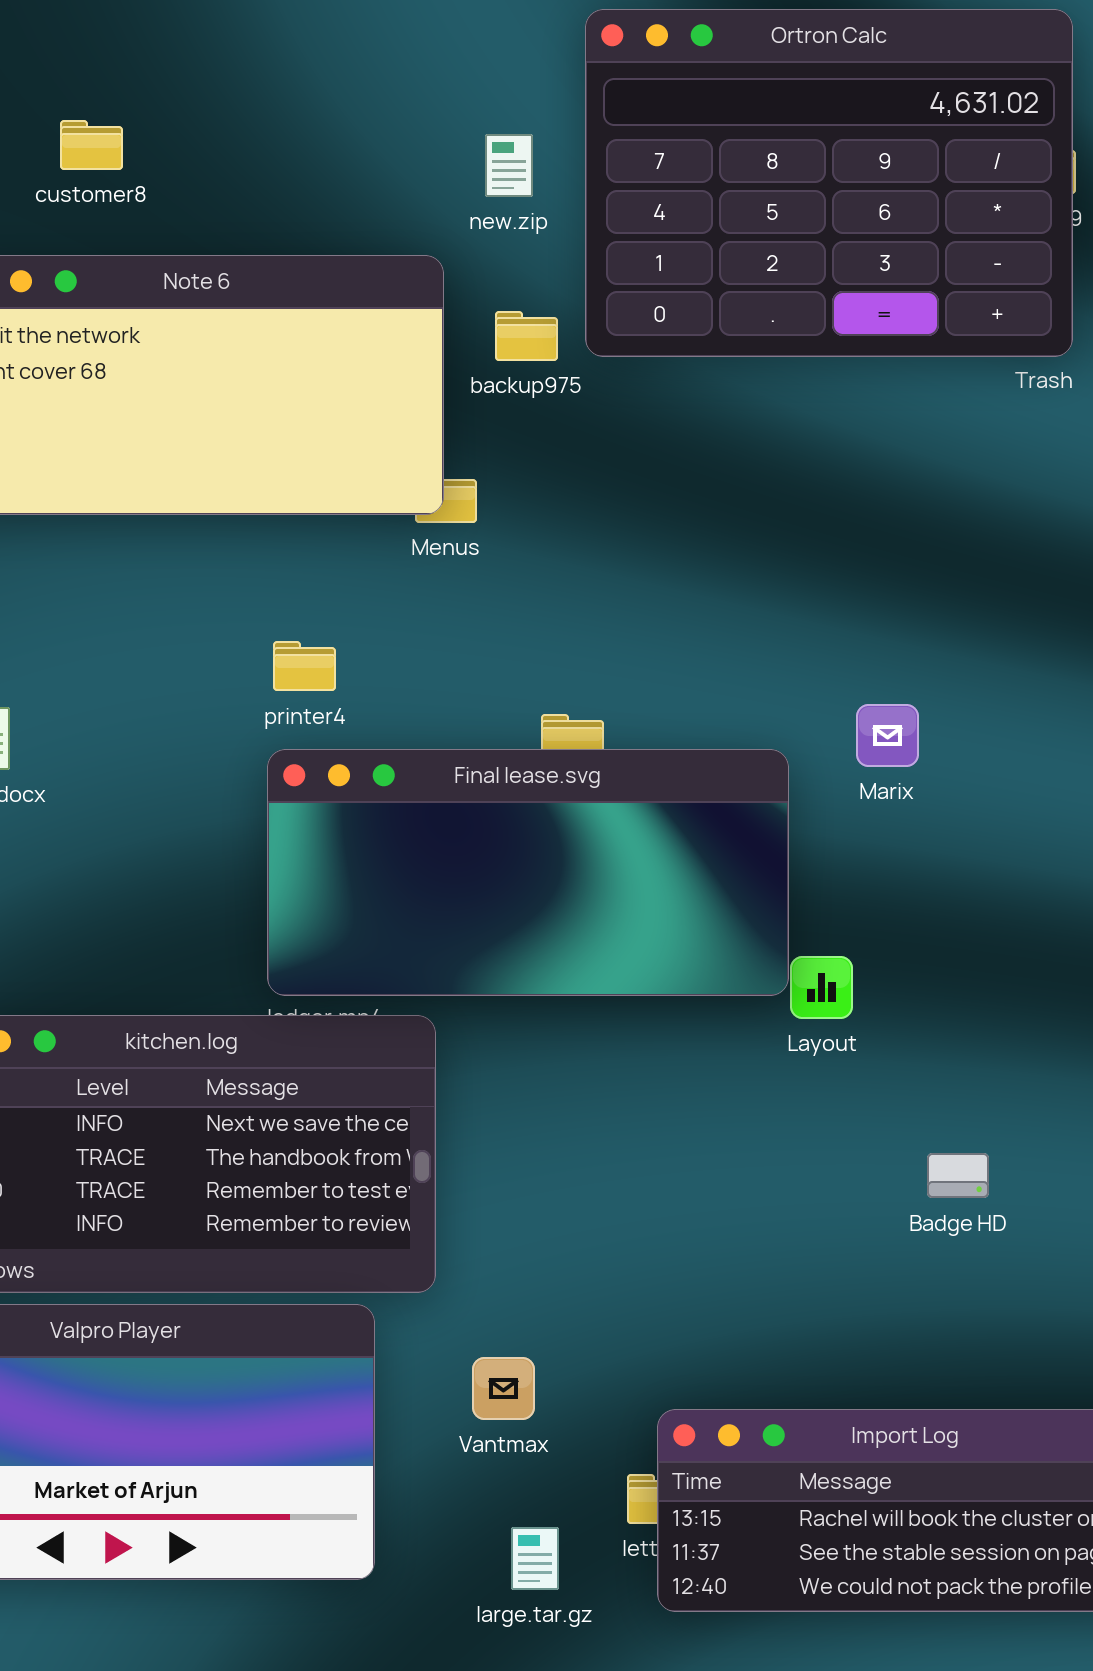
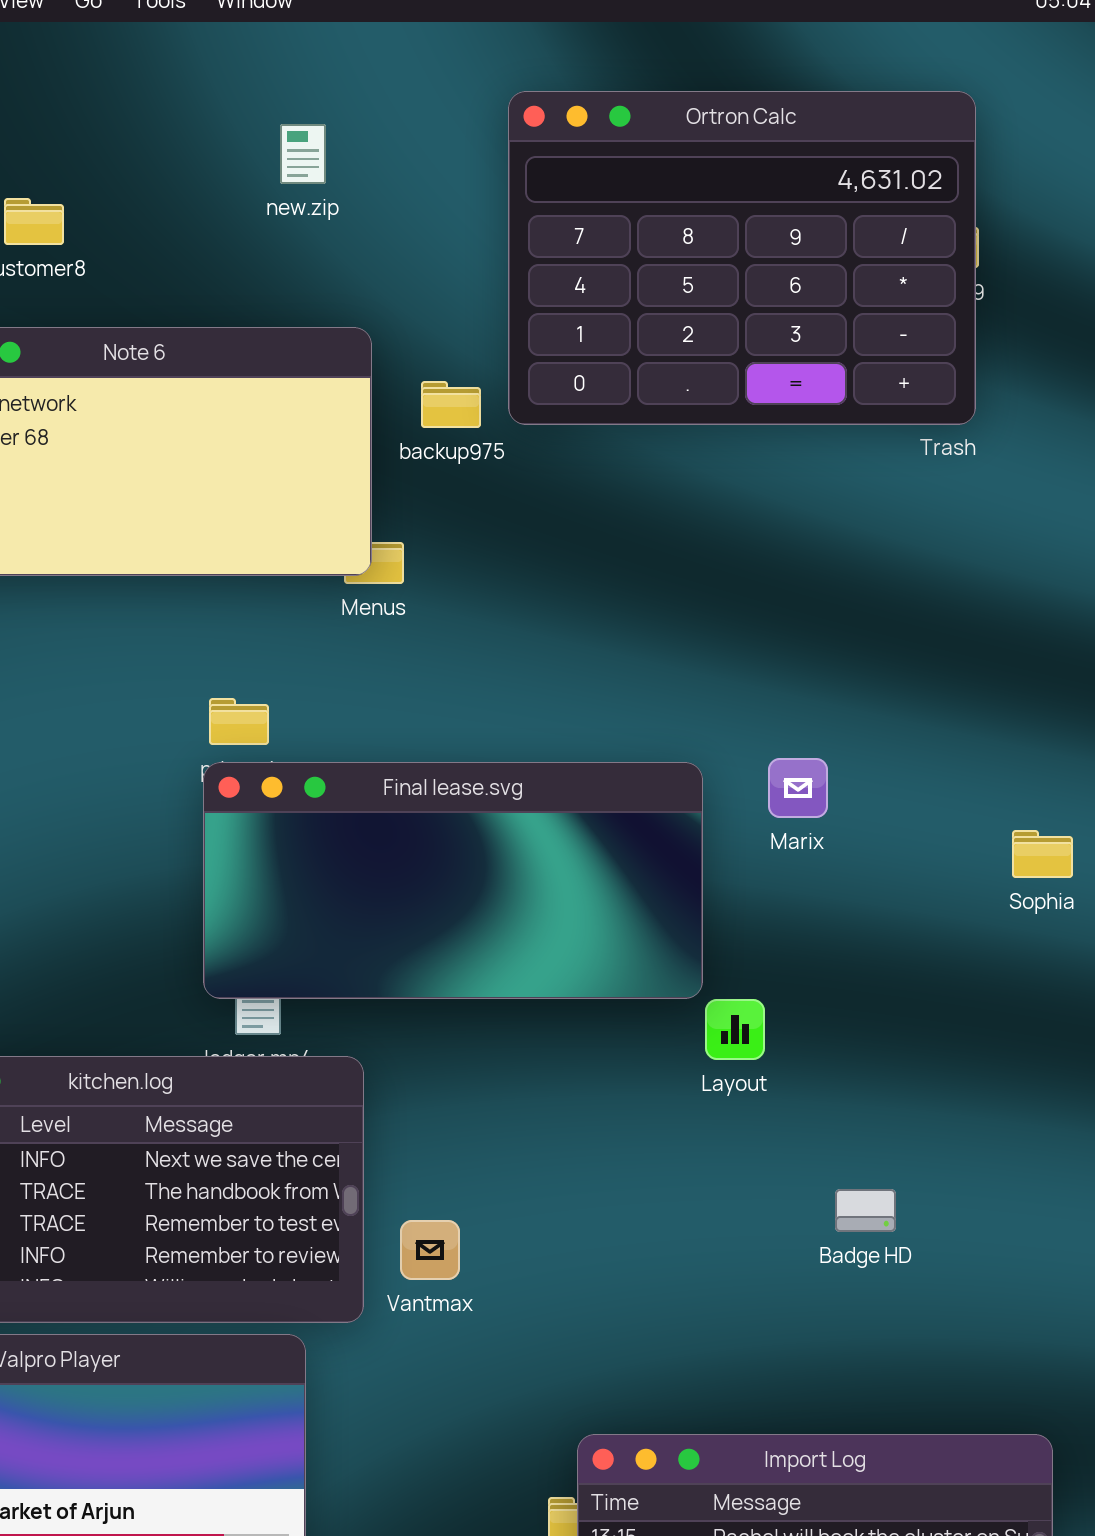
new.zip: [485,134,533,197] -> [280,124,326,184], moved
Final lease.svg: [267,749,789,996] -> [203,762,703,999], moved
Vantmax: [472,1357,535,1420] -> [400,1220,460,1280], moved

